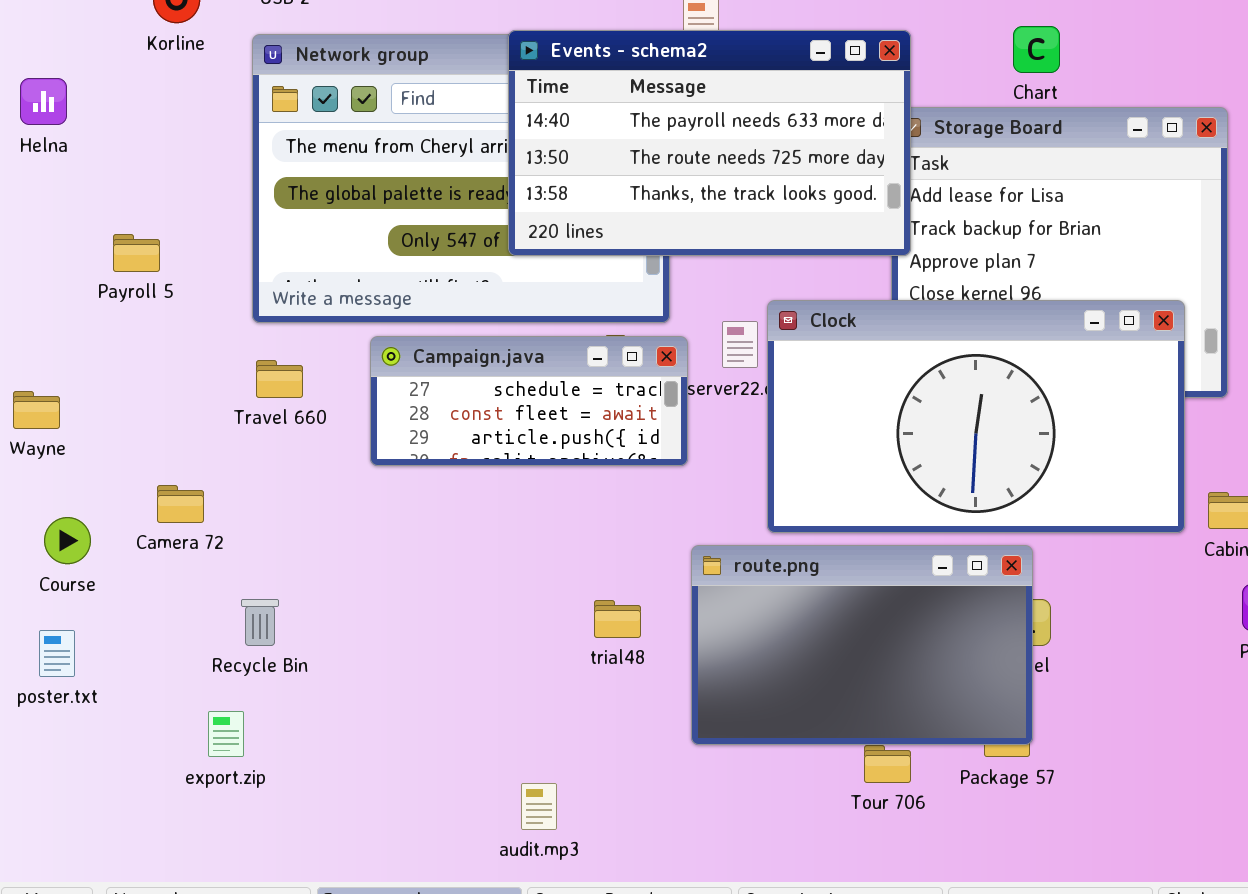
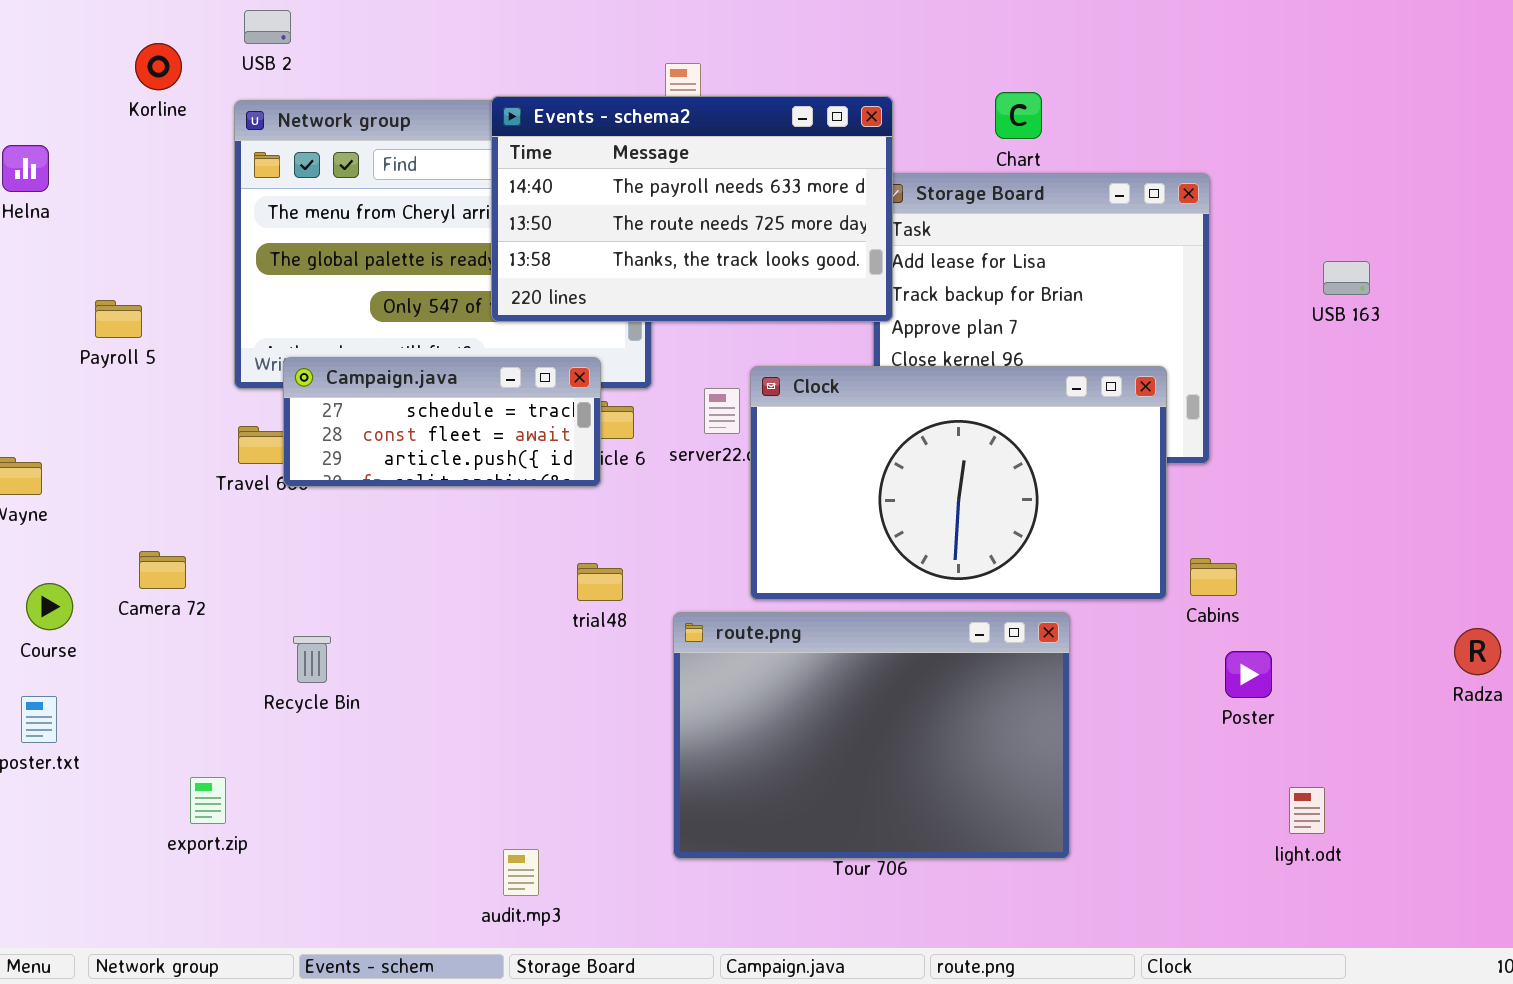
Campaign.java: [370,336,688,466] -> [283,357,601,487], moved
route.png: [691,545,1033,745] -> [673,612,1070,859], resized
Recycle Bin: [241,599,279,646] -> [293,636,331,683], moved
trial48: [594,600,641,638] -> [577,563,623,601], moved

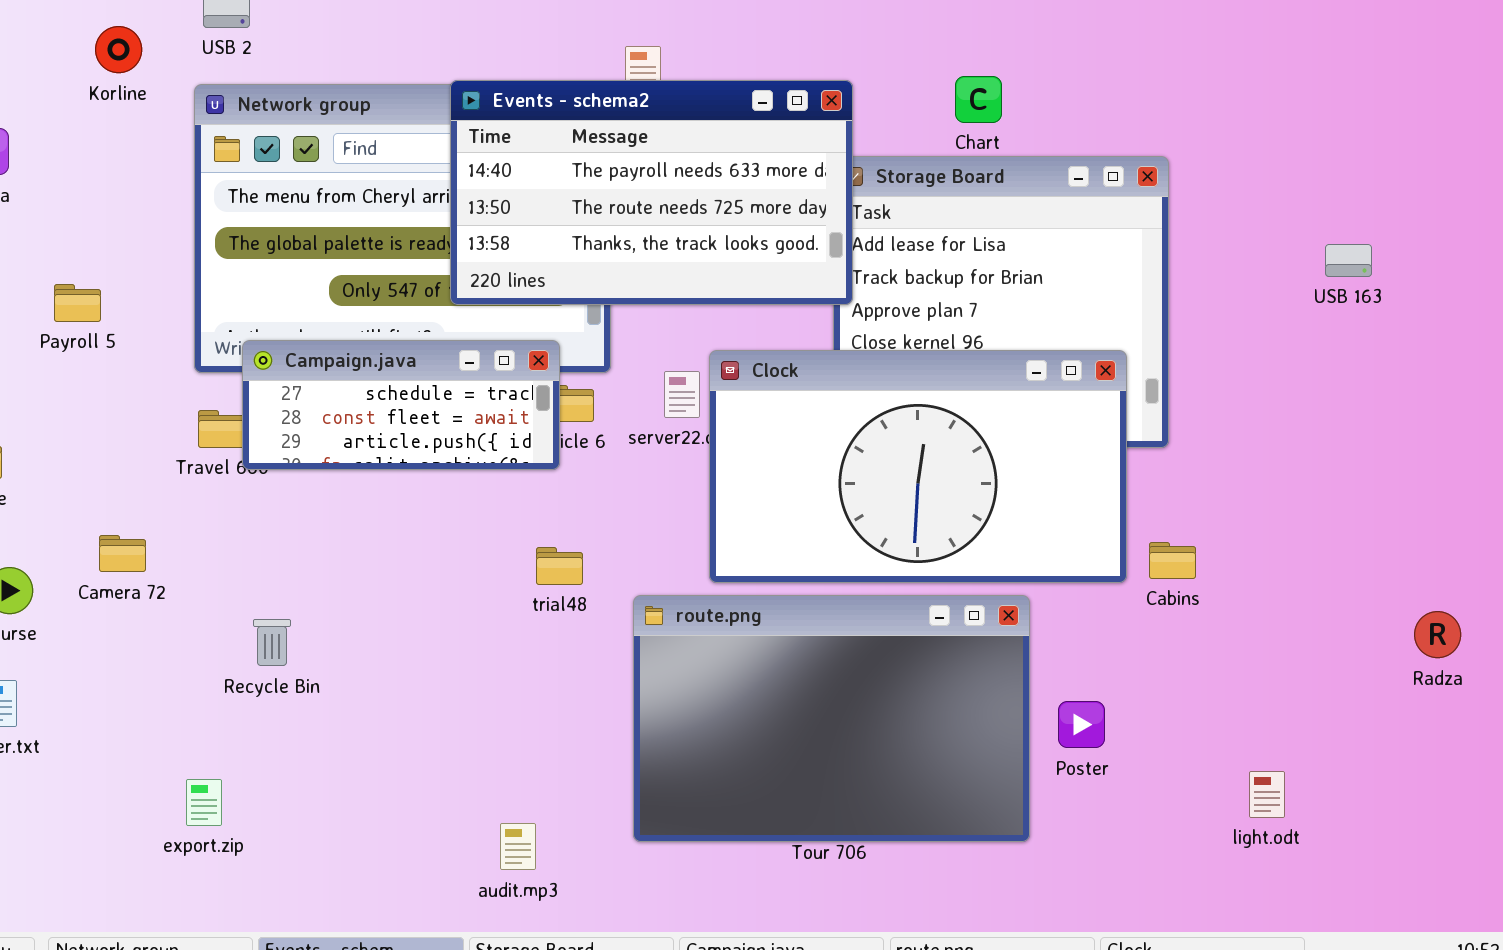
USB 163: [1323,261,1370,295] -> [1325,244,1372,277], moved
Poster: [1225,651,1272,698] -> [1058,701,1105,748], moved
export.zip: [190,777,226,824] -> [186,779,222,826], moved
audit.mp3: [503,849,539,896] -> [500,823,536,870], moved

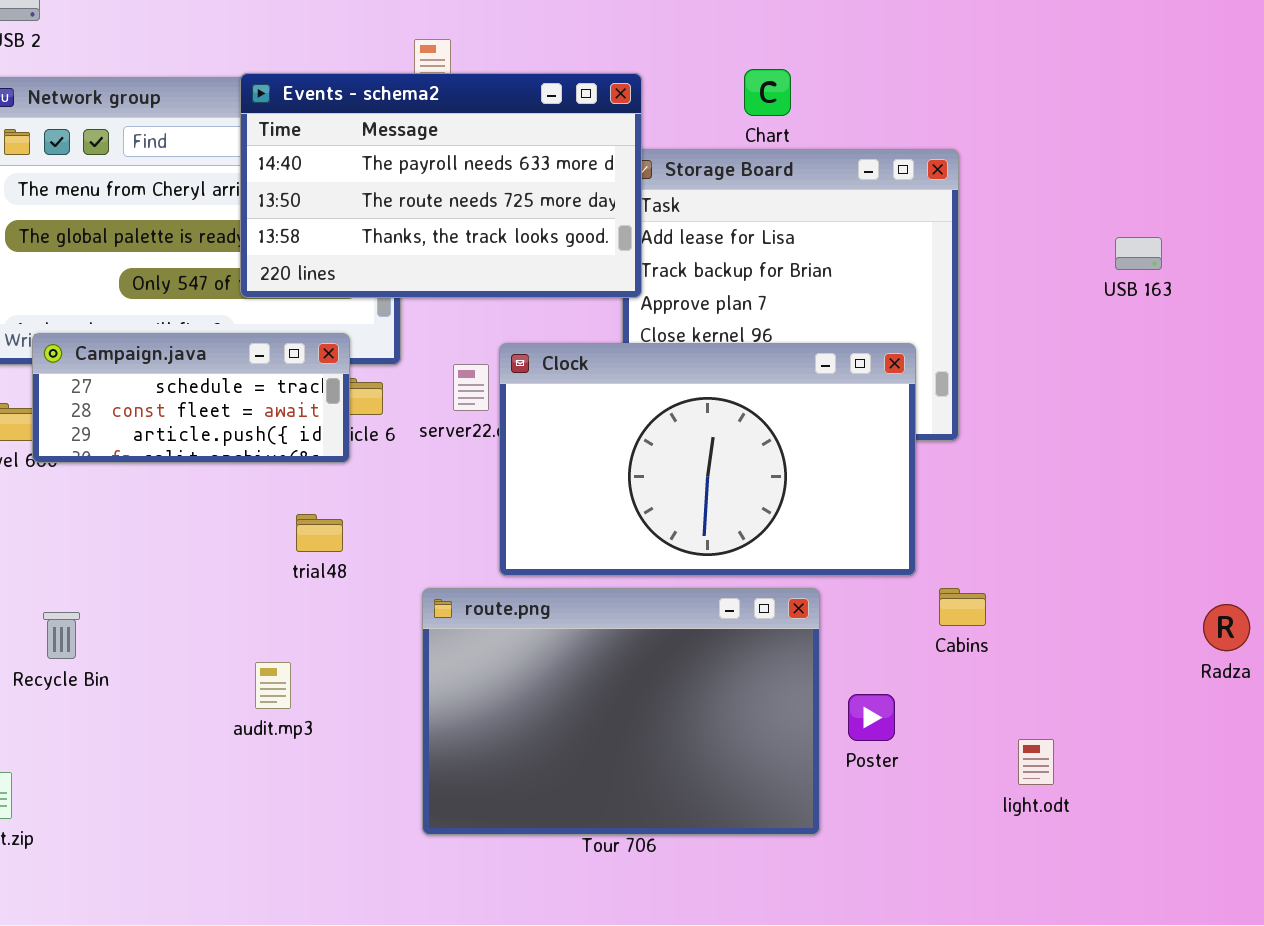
Cabins: [1149,542,1196,579] -> [939,588,986,626], moved
trial48: [536,547,583,585] -> [296,514,343,552], moved
light.odt: [1249,771,1285,818] -> [1018,739,1054,785], moved
audit.mp3: [500,823,536,870] -> [255,662,291,709], moved

